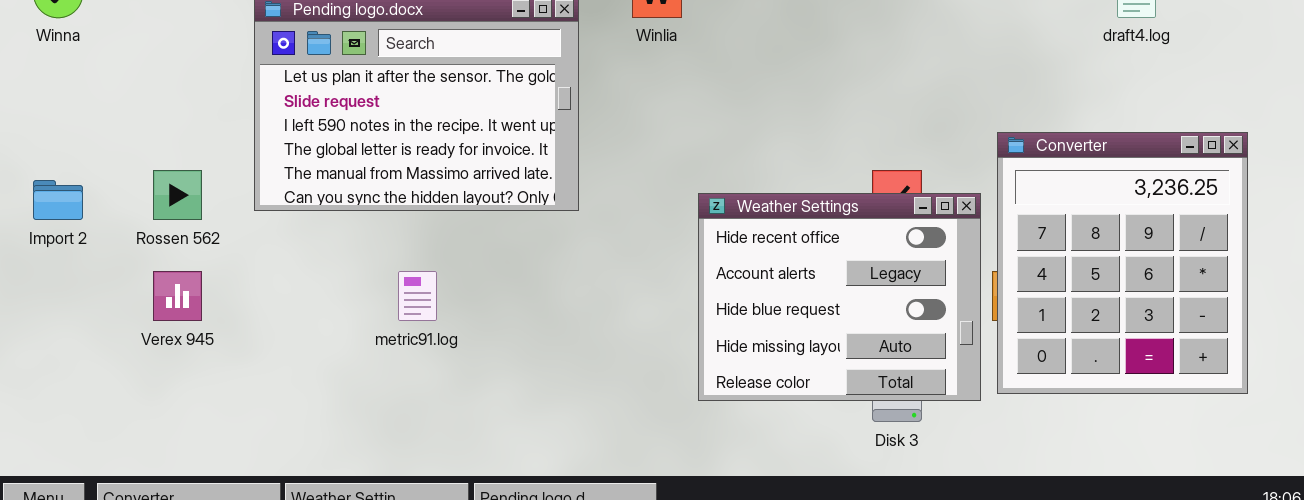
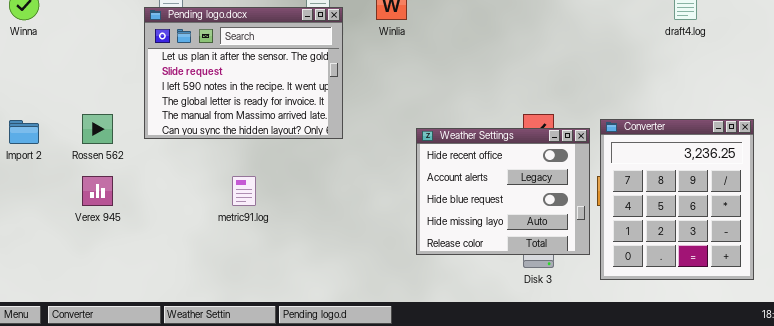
Converter: [997,132,1248,394] -> [600,119,754,280], moved

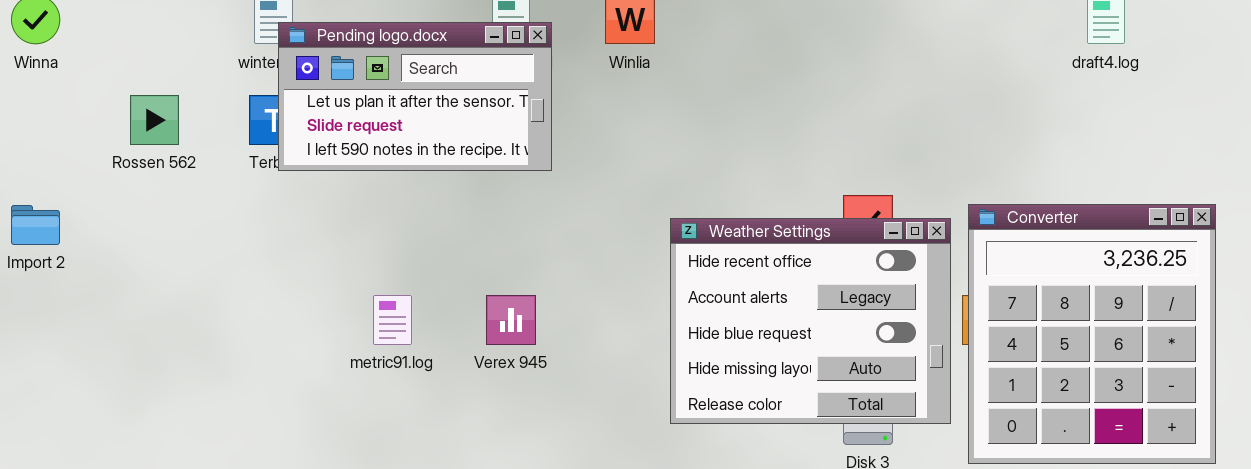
Pending logo.docx: [144,7,343,139] -> [278,22,552,171], resized
Rossen 562: [82,114,113,144] -> [130,95,179,145], moved
Verex 945: [82,176,113,206] -> [486,295,536,345], moved

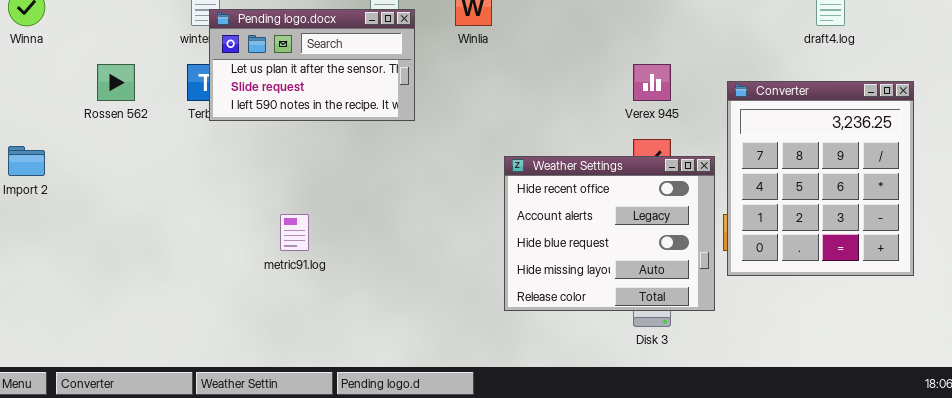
Converter: [968,204,1216,464] -> [727,81,914,276], moved
Verex 945: [486,295,536,345] -> [633,64,671,101], moved

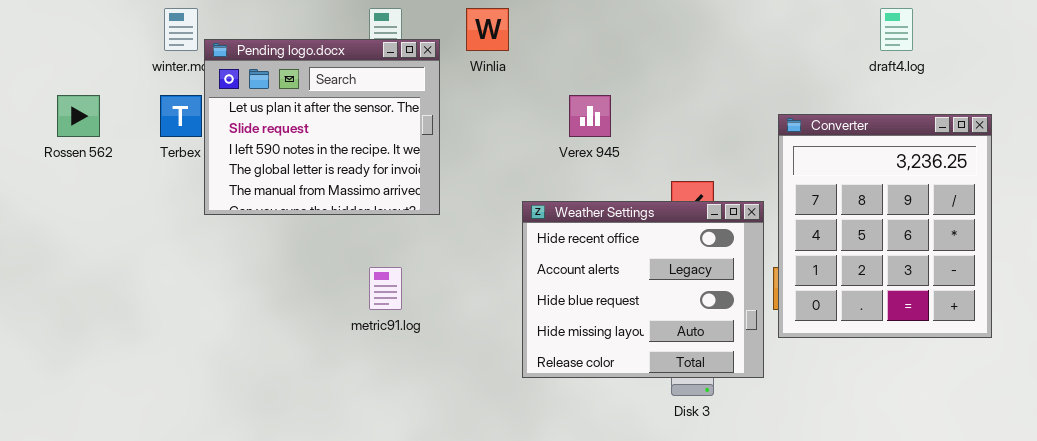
Pending logo.docx: [209,9,415,121] -> [204,39,440,215], moved, resized
Verex 945: [633,64,671,101] -> [569,95,611,137], moved
metric91.log: [280,214,309,251] -> [369,267,402,310], moved

